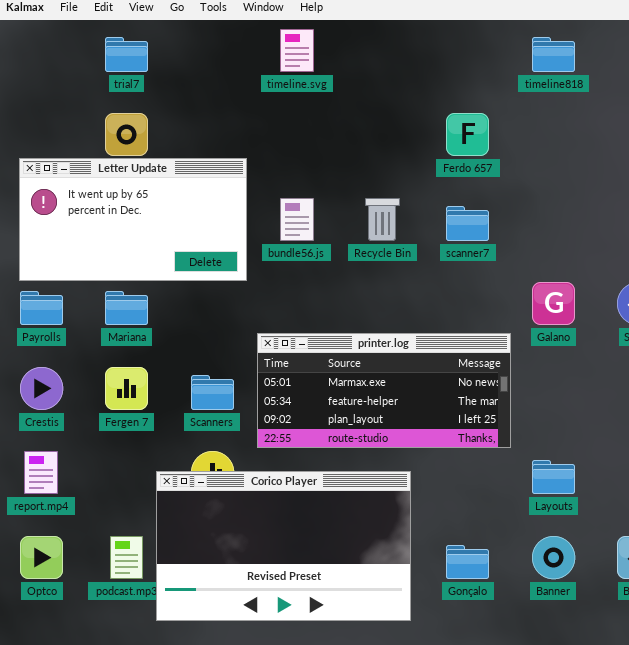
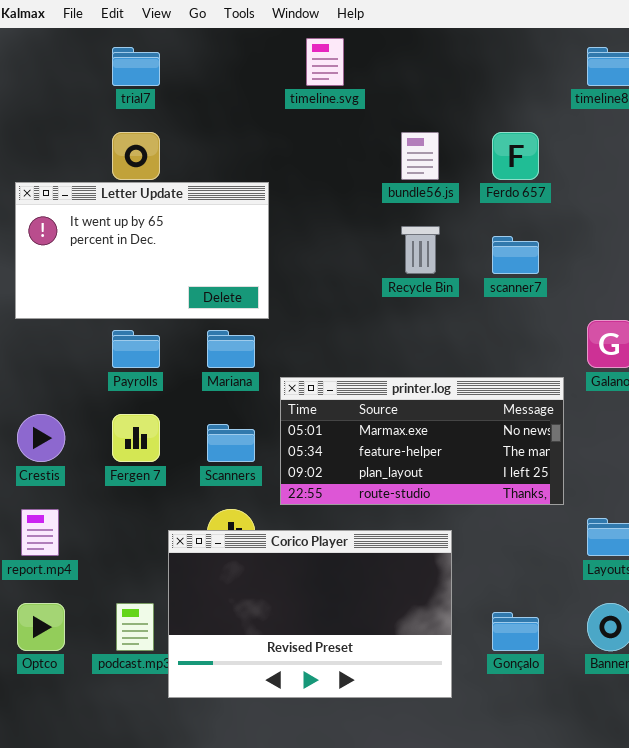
bundle56.js: [280,198,314,241] -> [401,132,439,180], moved
Payrolls: [20,291,63,325] -> [112,330,160,368], moved
Mariana: [105,291,148,325] -> [207,330,255,368], moved

